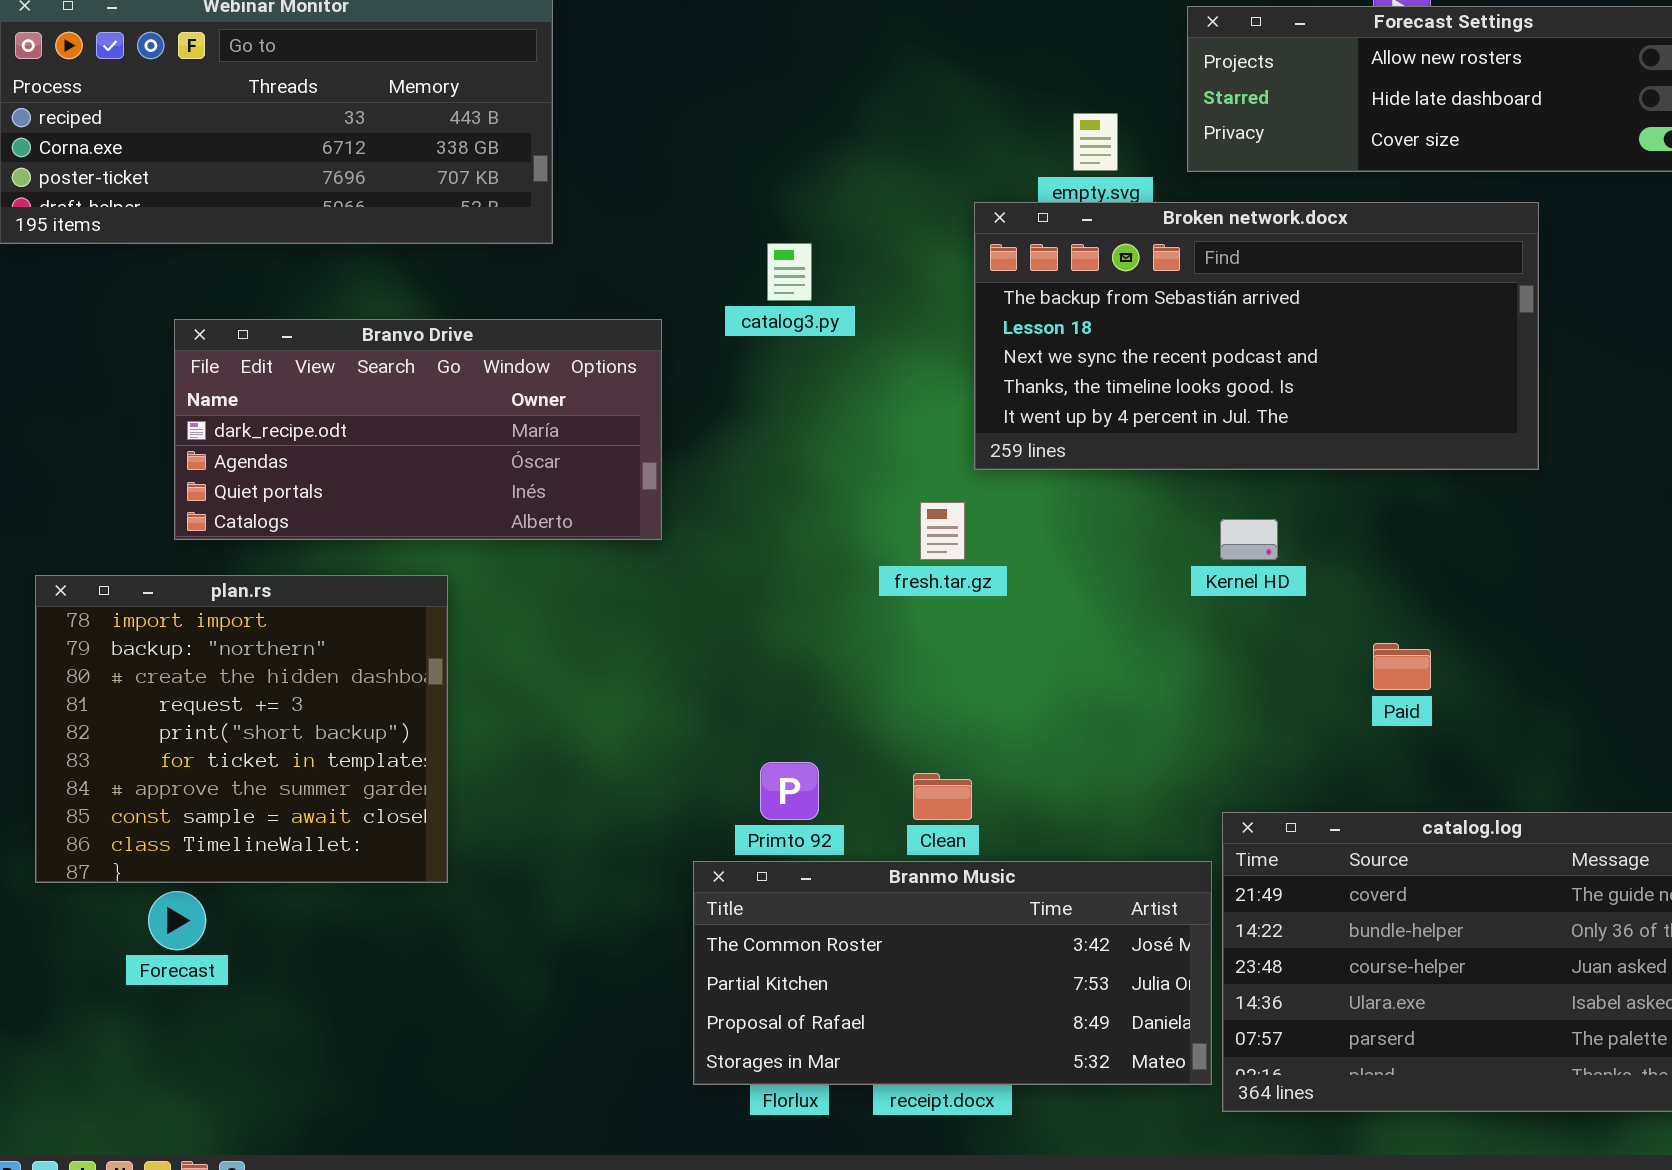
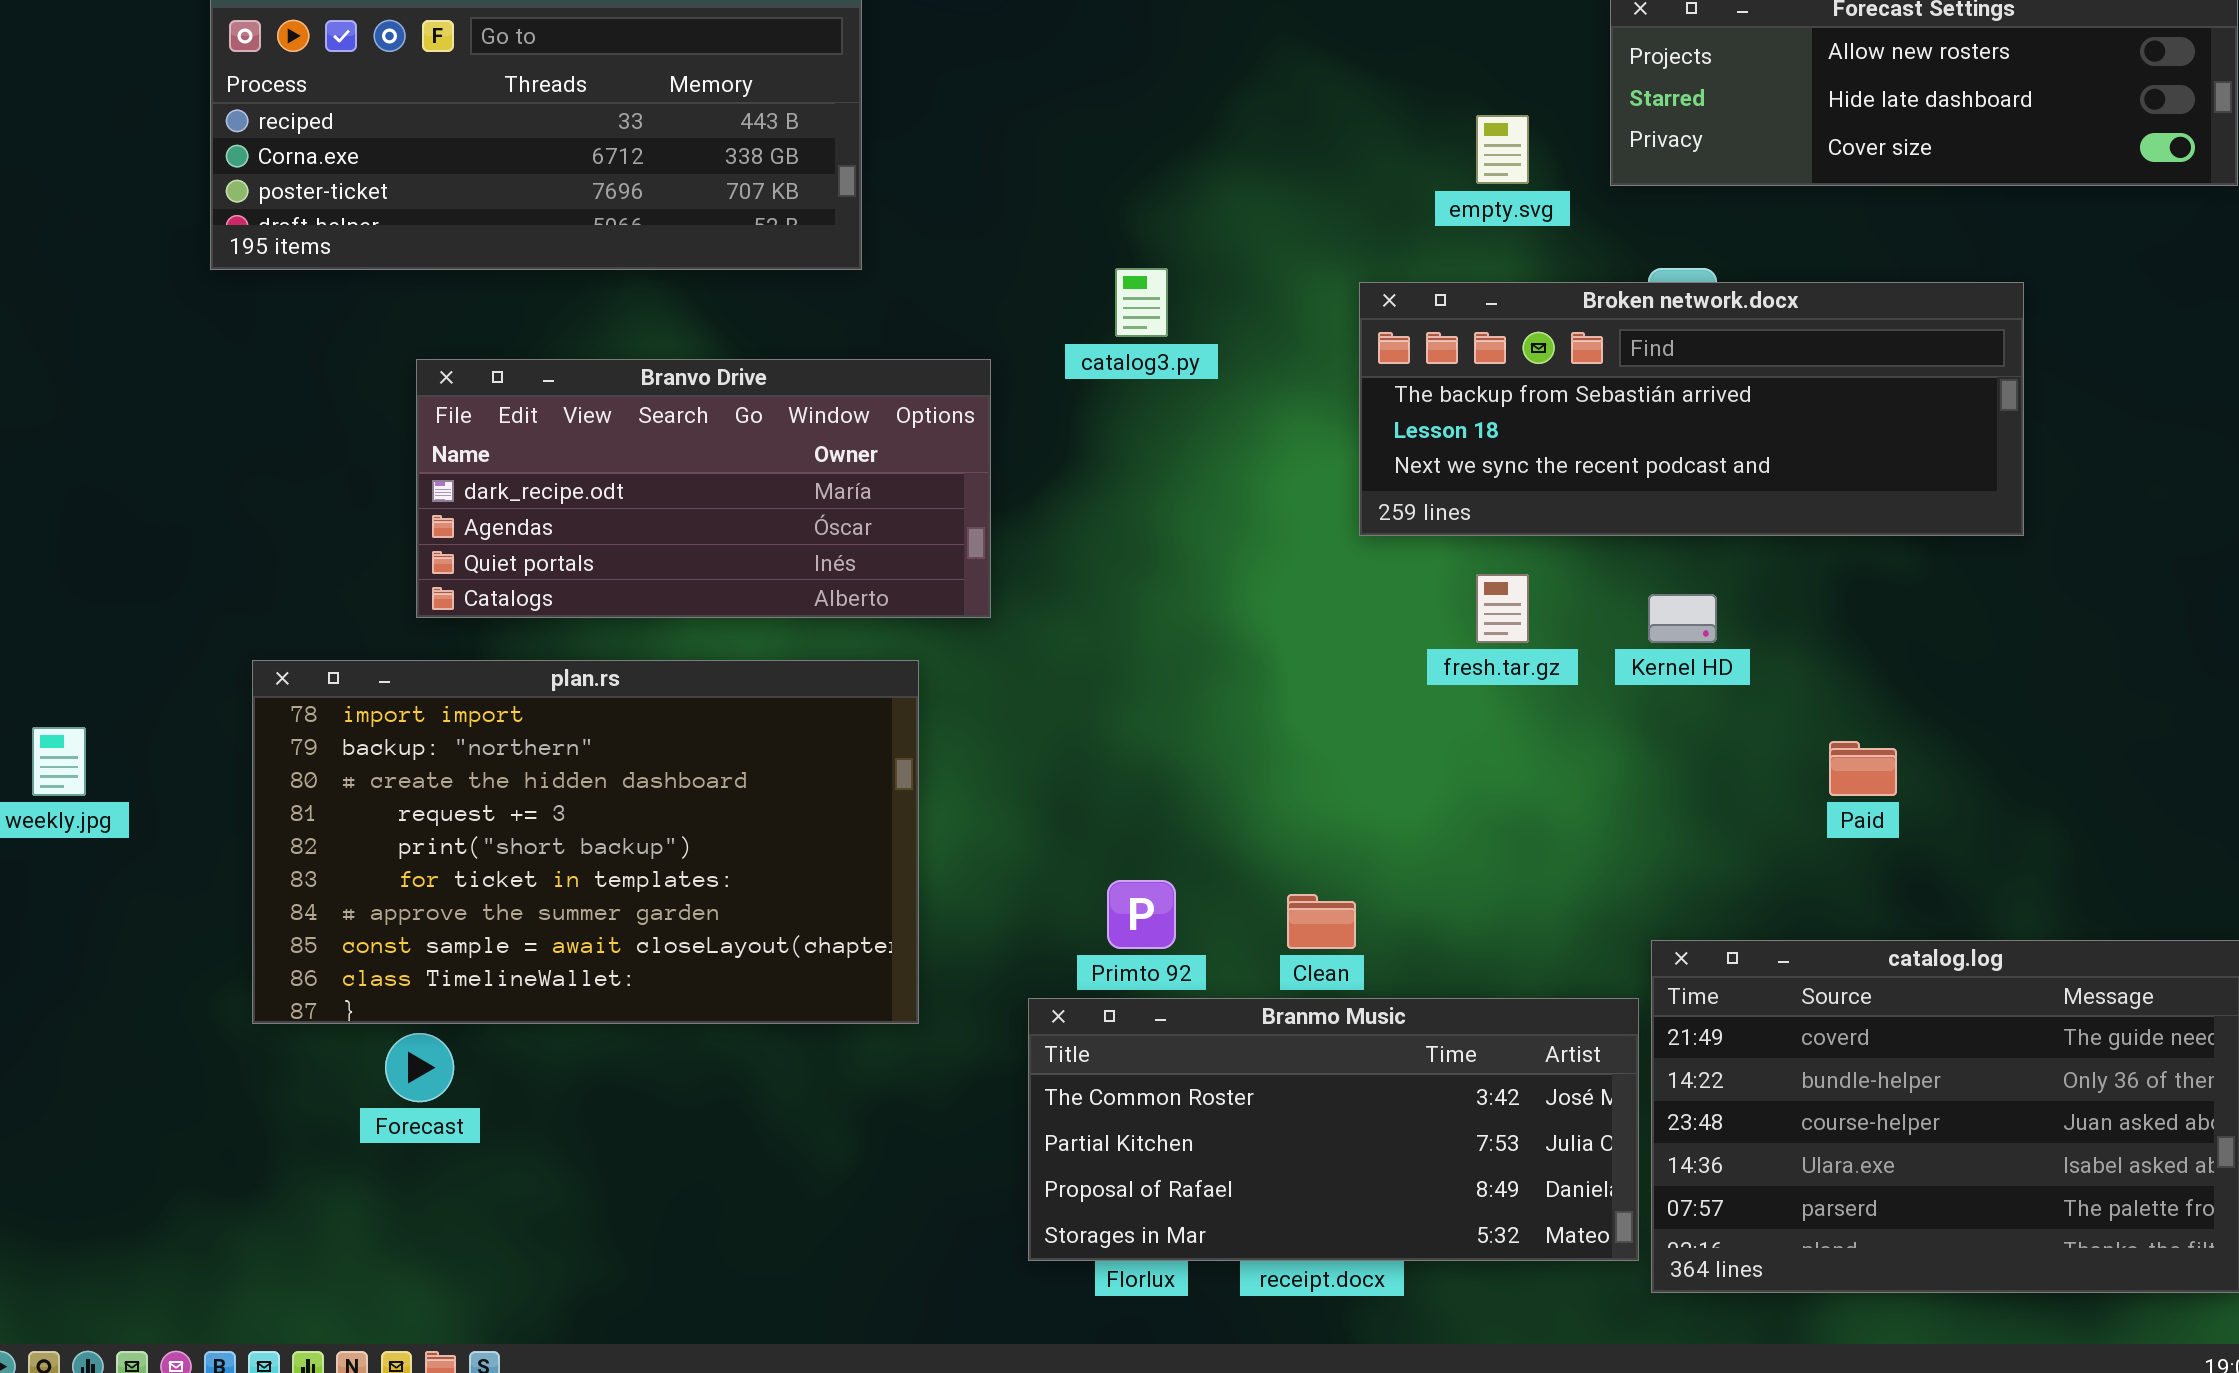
Broken network.docx: [974,202,1539,470] -> [1359,282,2024,536], resized
fresh.tar.gz: [920,502,965,560] -> [1476,574,1529,643], moved
plan.rs: [35,575,448,883] -> [252,660,919,1024], resized

